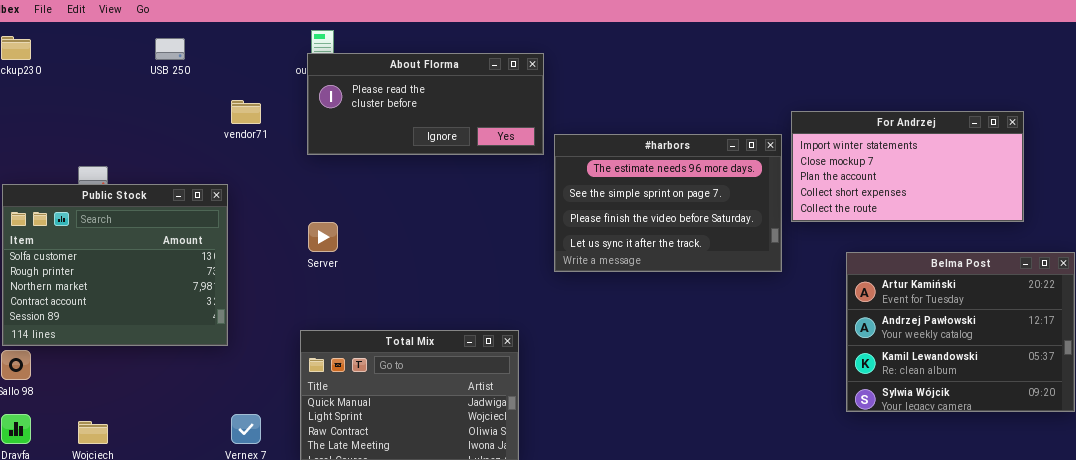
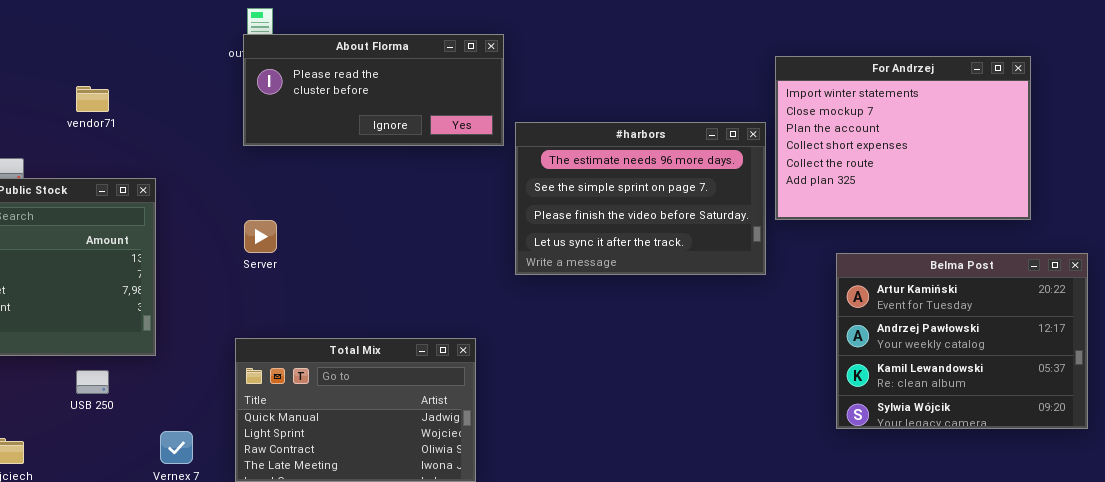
USB 250: [155,38,185,60] -> [76,370,109,394], moved
vendor71: [231,100,261,124] -> [76,86,109,112], moved
For Andrzej: [791,111,1024,222] -> [775,56,1031,220], resized

